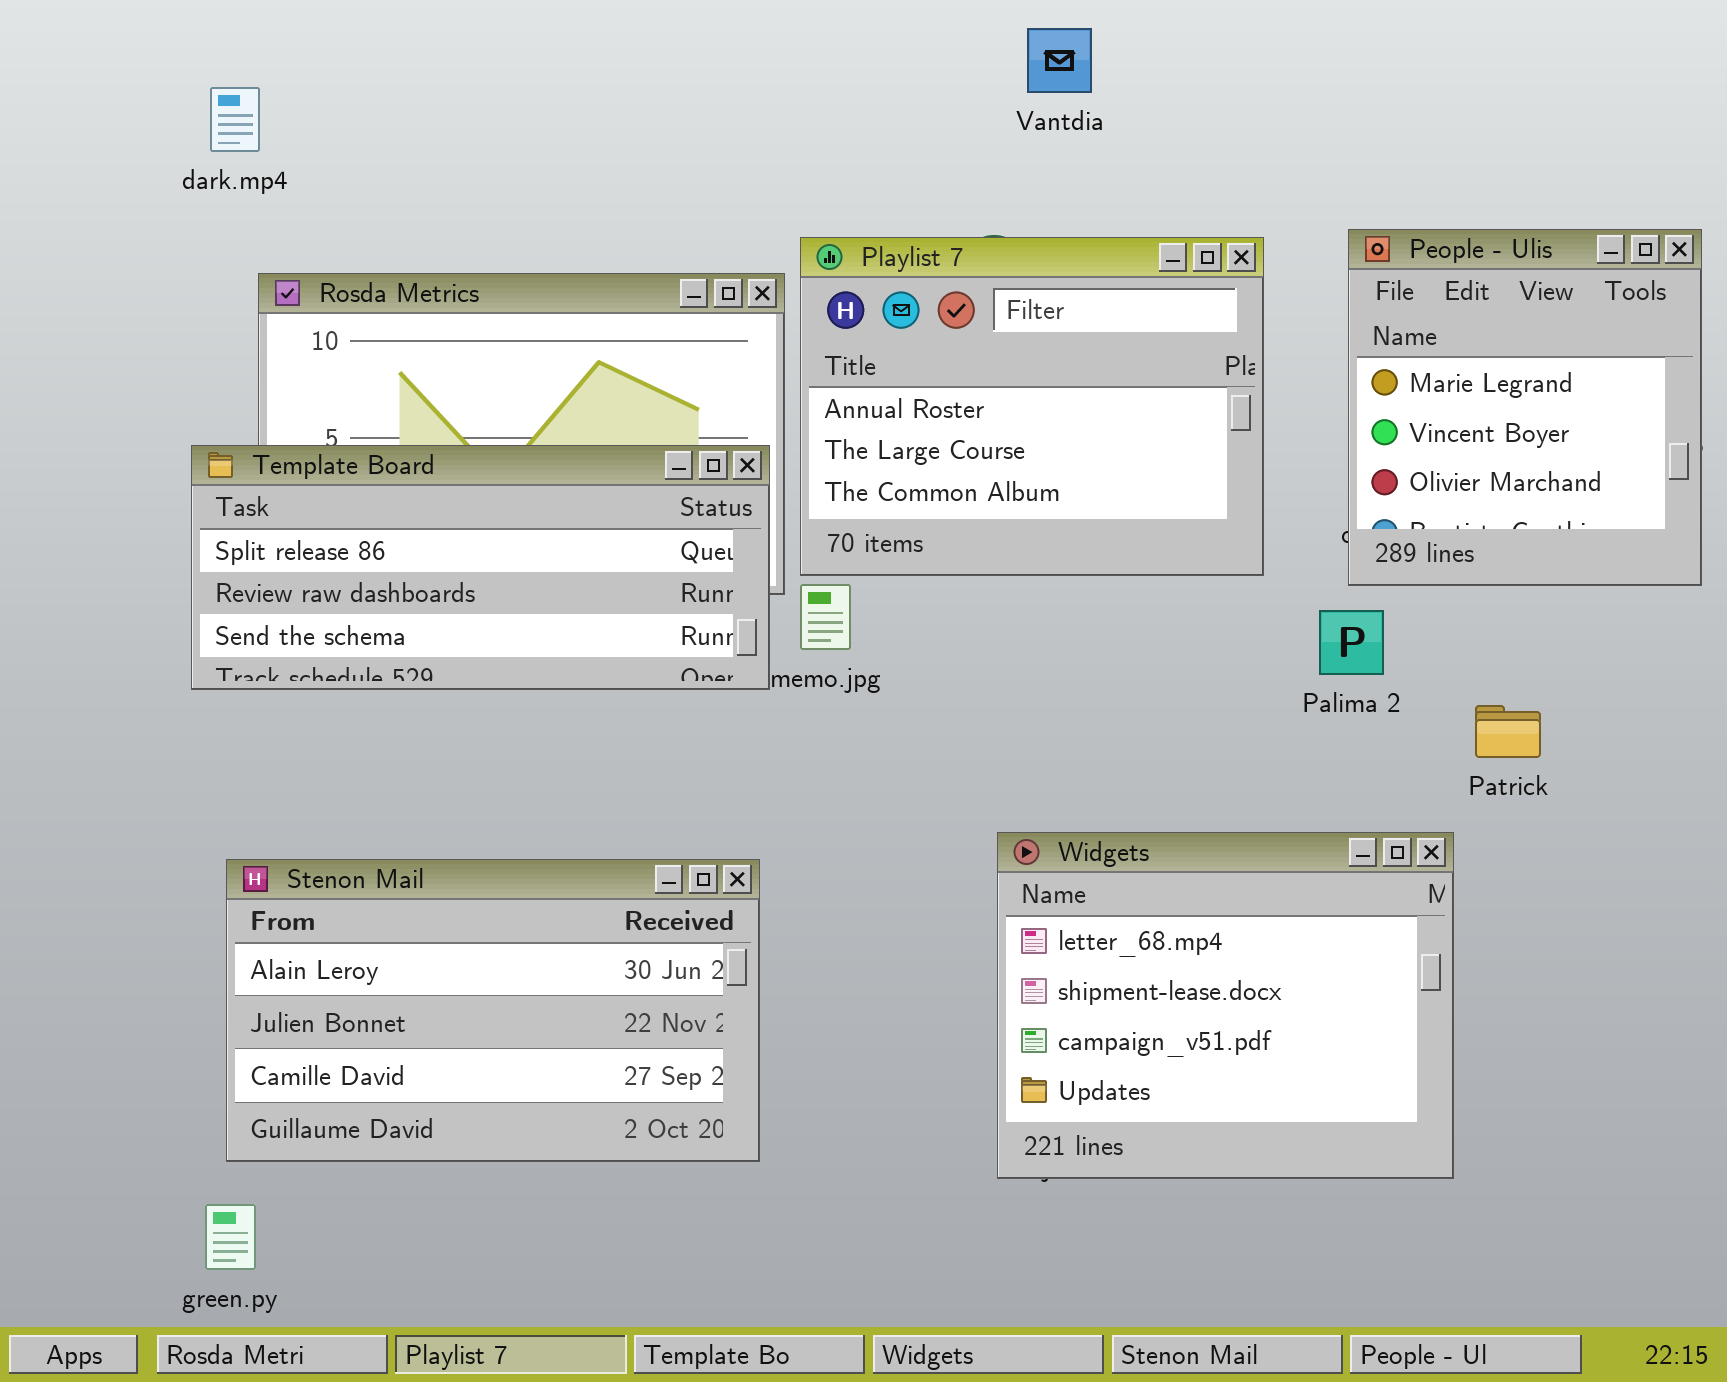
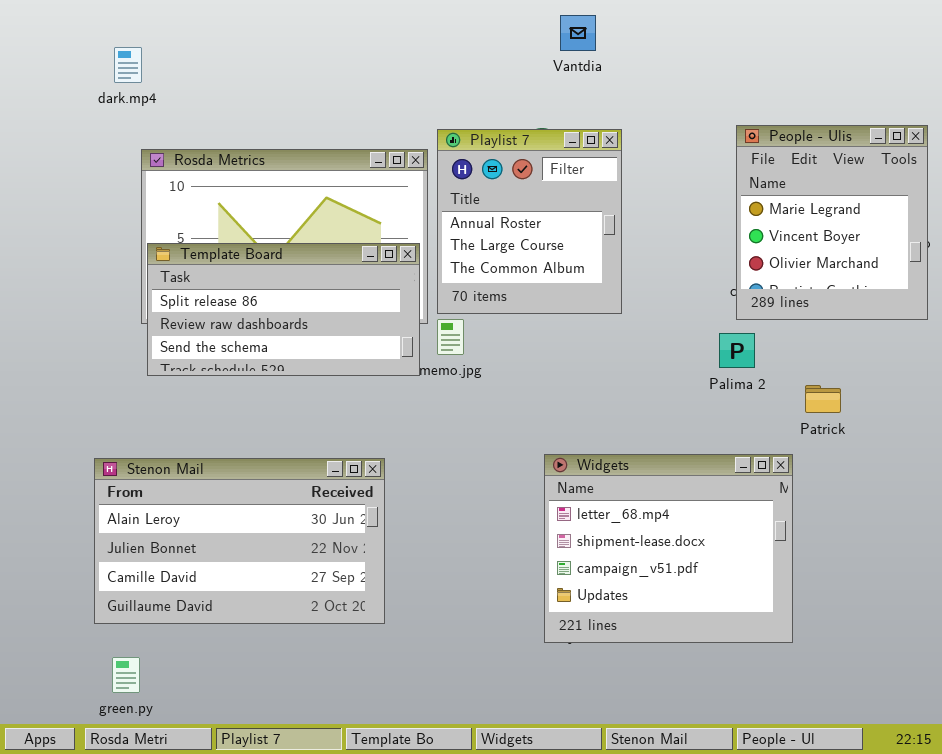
Playlist 7: [800,237,1264,576] -> [437,129,622,314], resized
Template Board: [191,445,770,690] -> [147,243,420,376], resized
Stenon Mail: [226,859,760,1162] -> [94,458,385,624], moved

